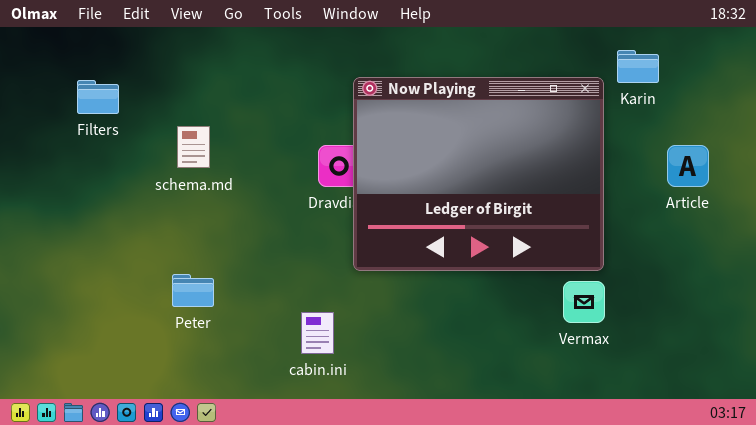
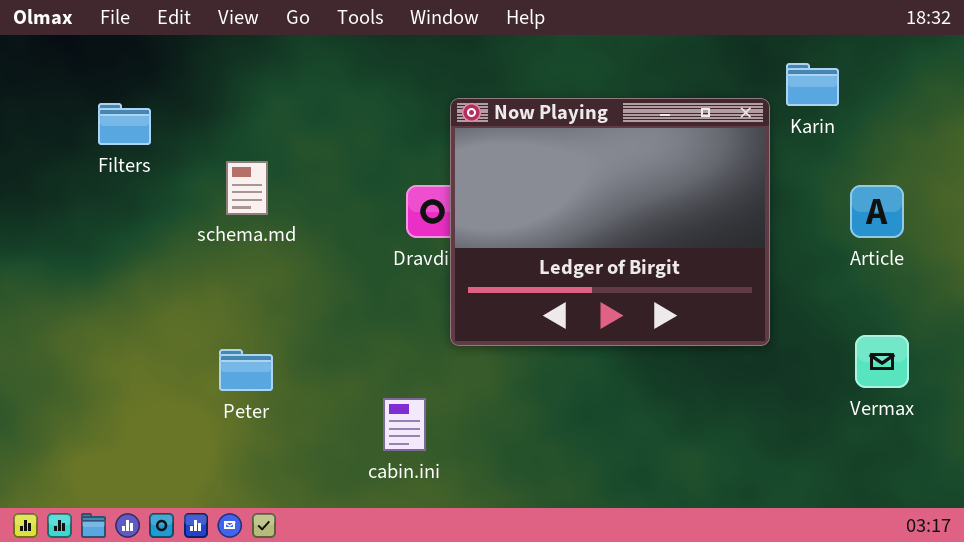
Vermax: [563,281,605,323] -> [855,335,909,388], moved

